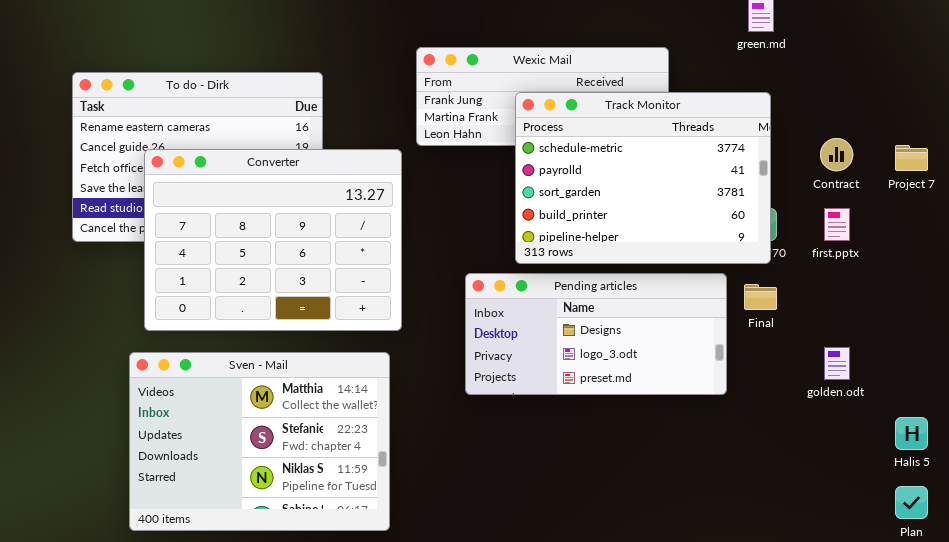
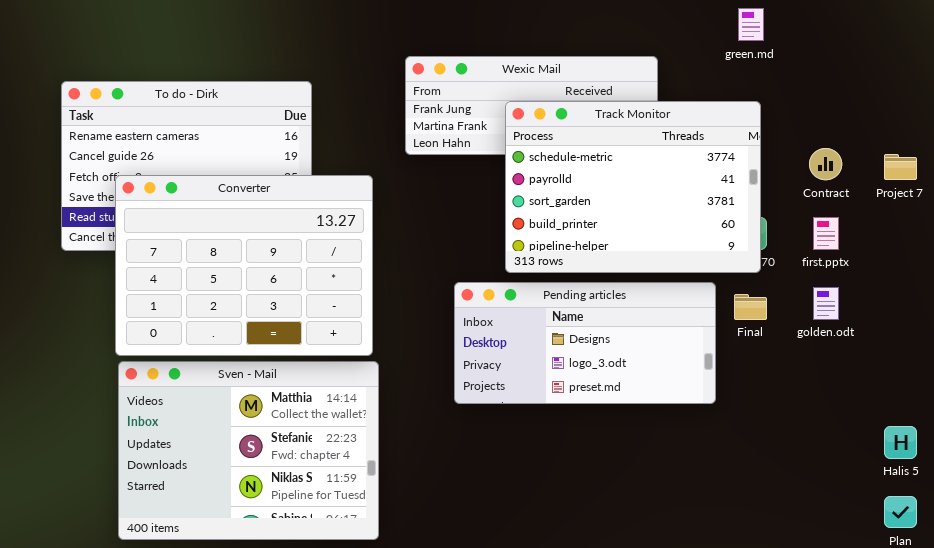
Converter: [144,149,402,331] -> [115,175,373,356], moved
golden.odt: [824,347,850,380] -> [813,287,839,320], moved

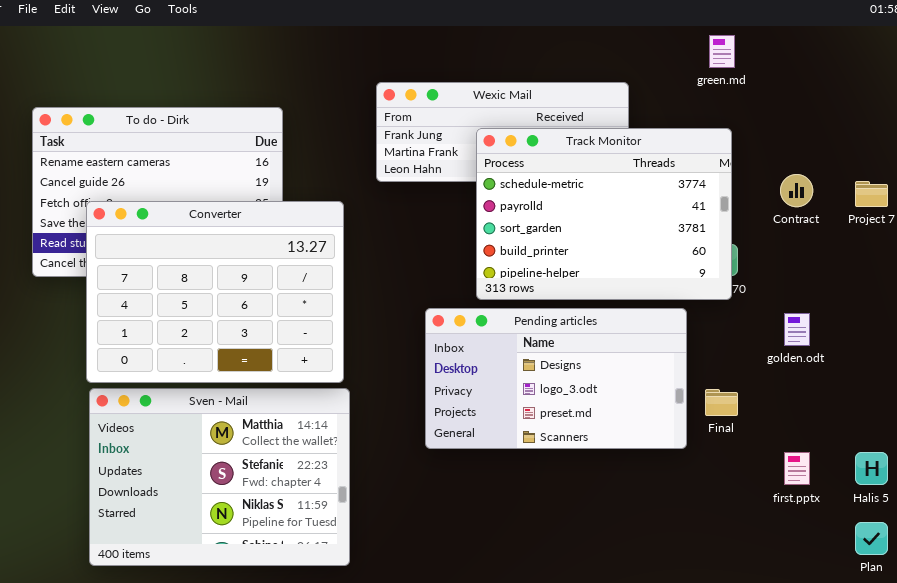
first.pptx: [813,217,839,250] -> [784,452,810,485], moved
Pending articles: [454,282,716,404] -> [425,308,687,449], resized
Final: [734,294,767,320] -> [705,389,738,416], moved

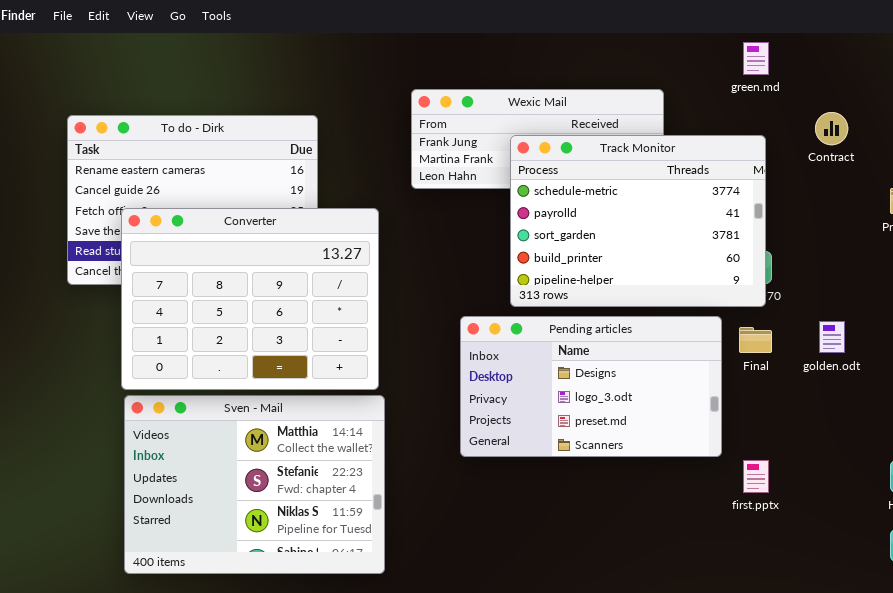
Contract: [780,174,813,207] -> [815,112,848,145], moved
Final: [705,389,738,416] -> [739,327,772,353], moved
first.pptx: [784,452,810,485] -> [743,460,769,493], moved

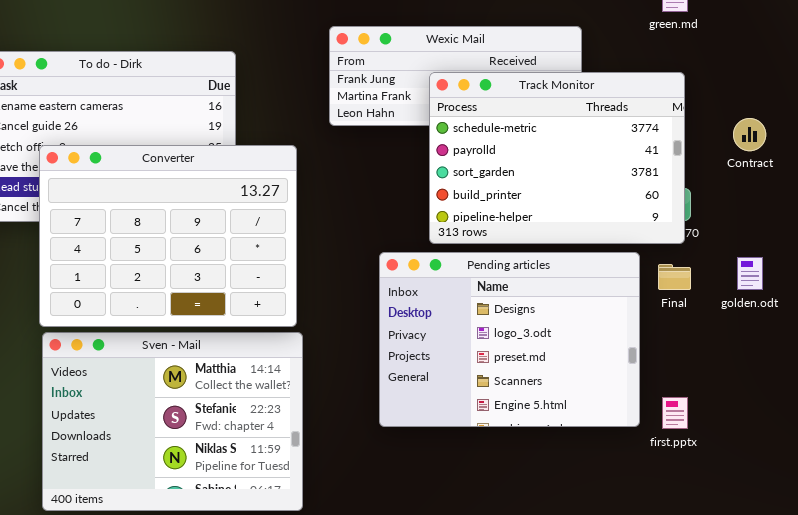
Contract: [815,112,848,145] -> [733,118,766,151], moved
Pending articles: [460,316,722,457] -> [379,252,640,427], resized

